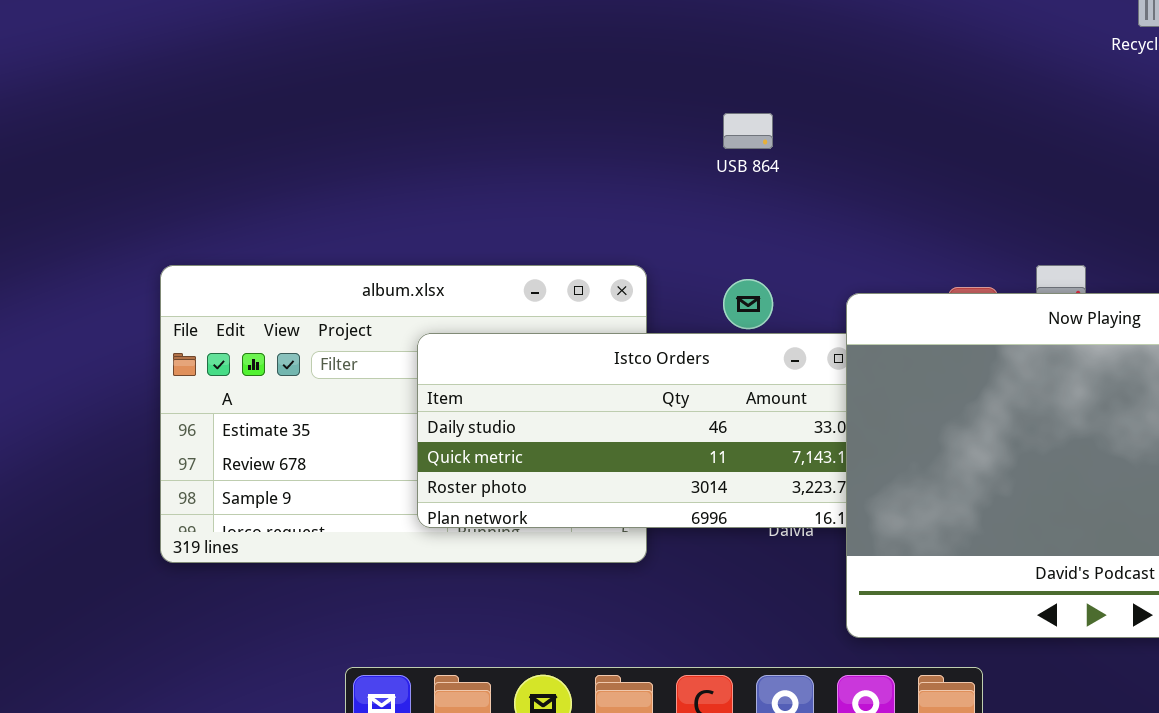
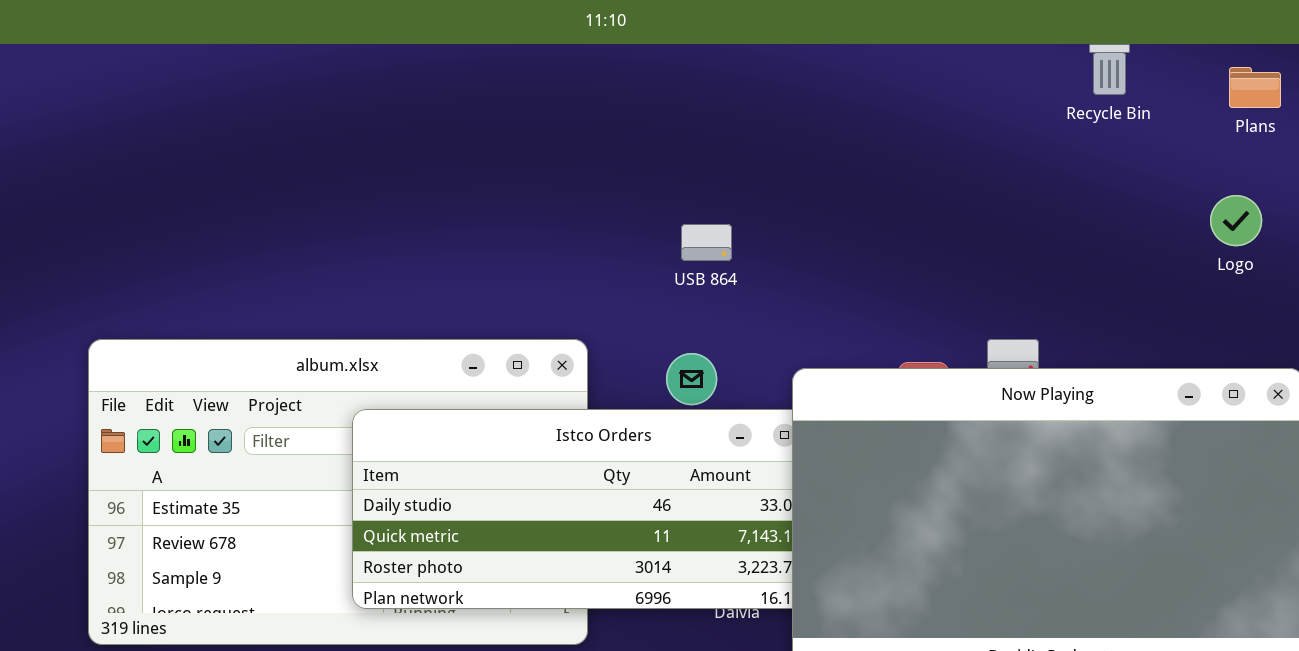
USB 864: [723,113,773,149] -> [681,224,732,261], moved

